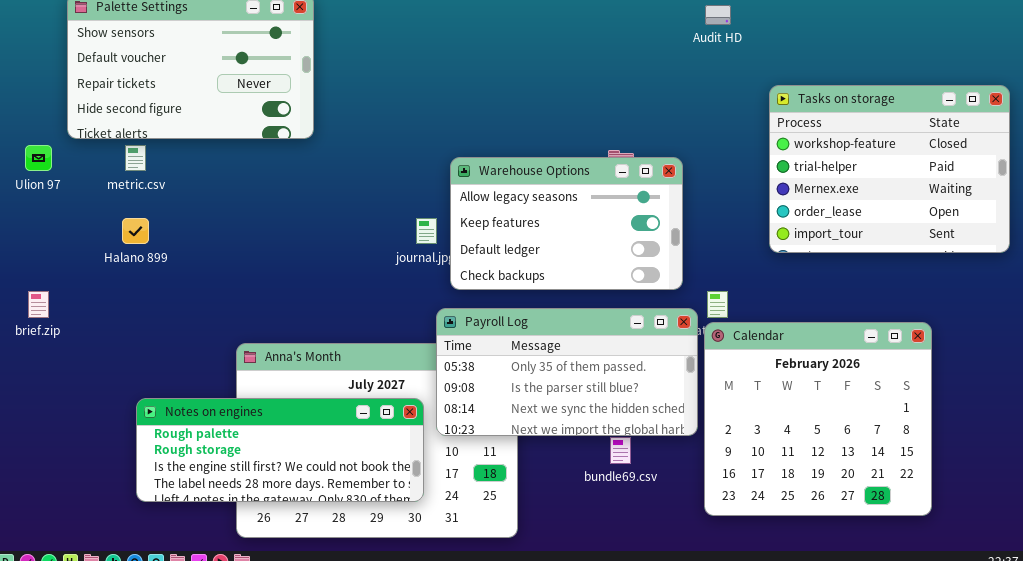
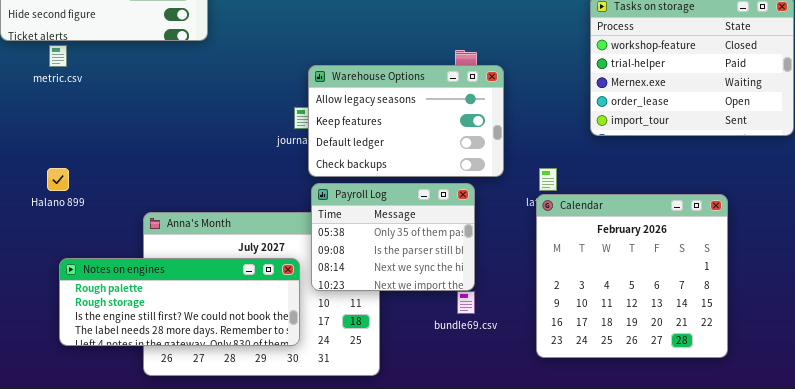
Warehouse Options: [450,157,683,290] -> [308,65,504,177], moved
Halano 899: [122,218,149,244] -> [47,168,69,191], moved
Payroll Log: [436,308,698,436] -> [311,183,475,291], resized

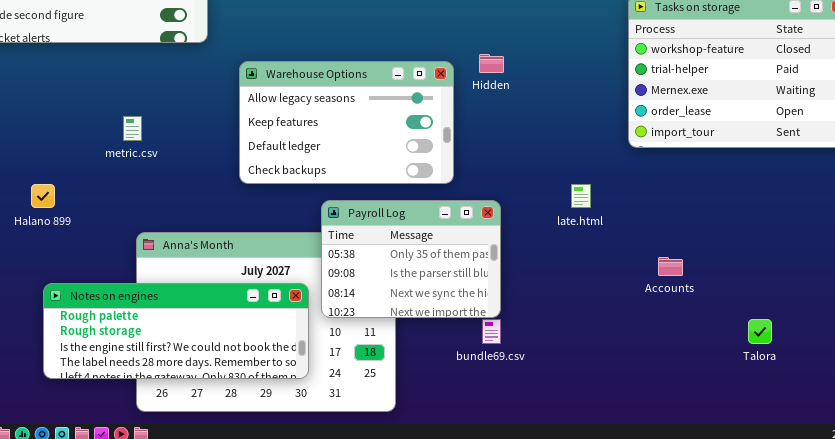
metric.csv: [49,45,67,67] -> [123,116,142,141], moved
Warehouse Options: [308,65,504,177] -> [239,61,454,184], moved
Calendar: [536,194,728,358] -> none, closed

